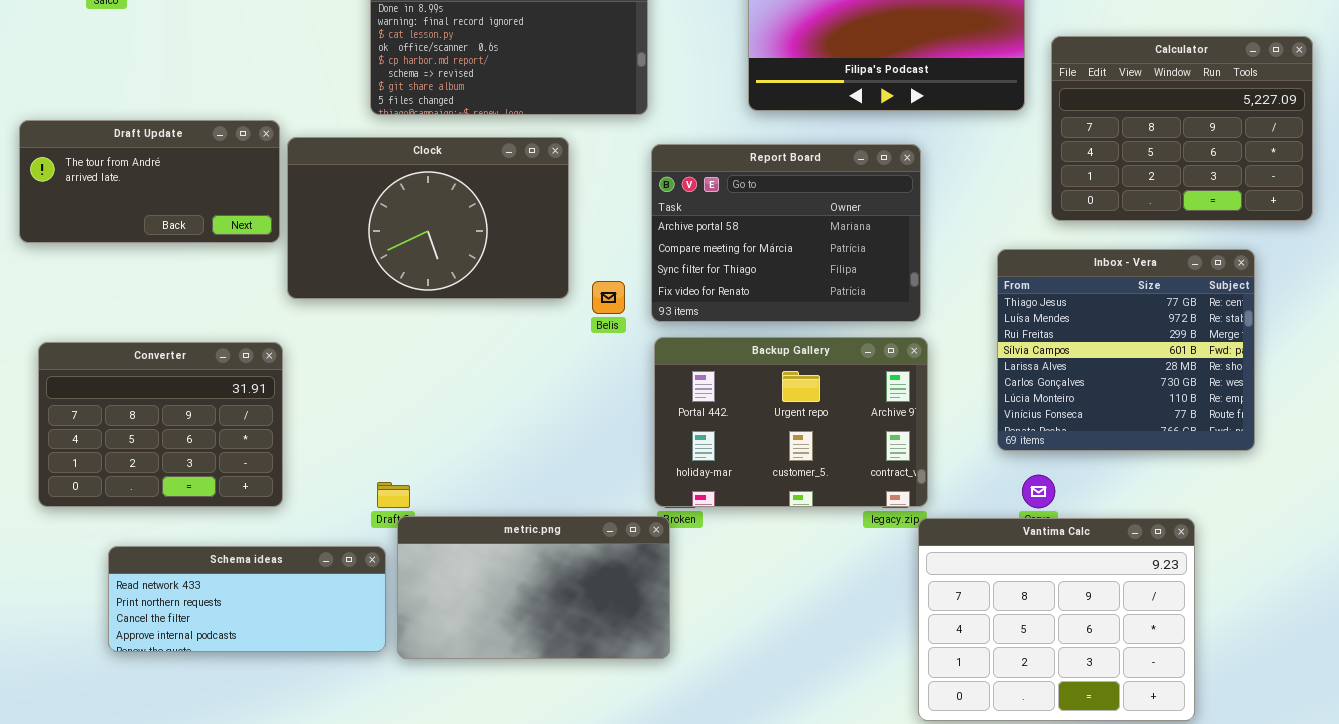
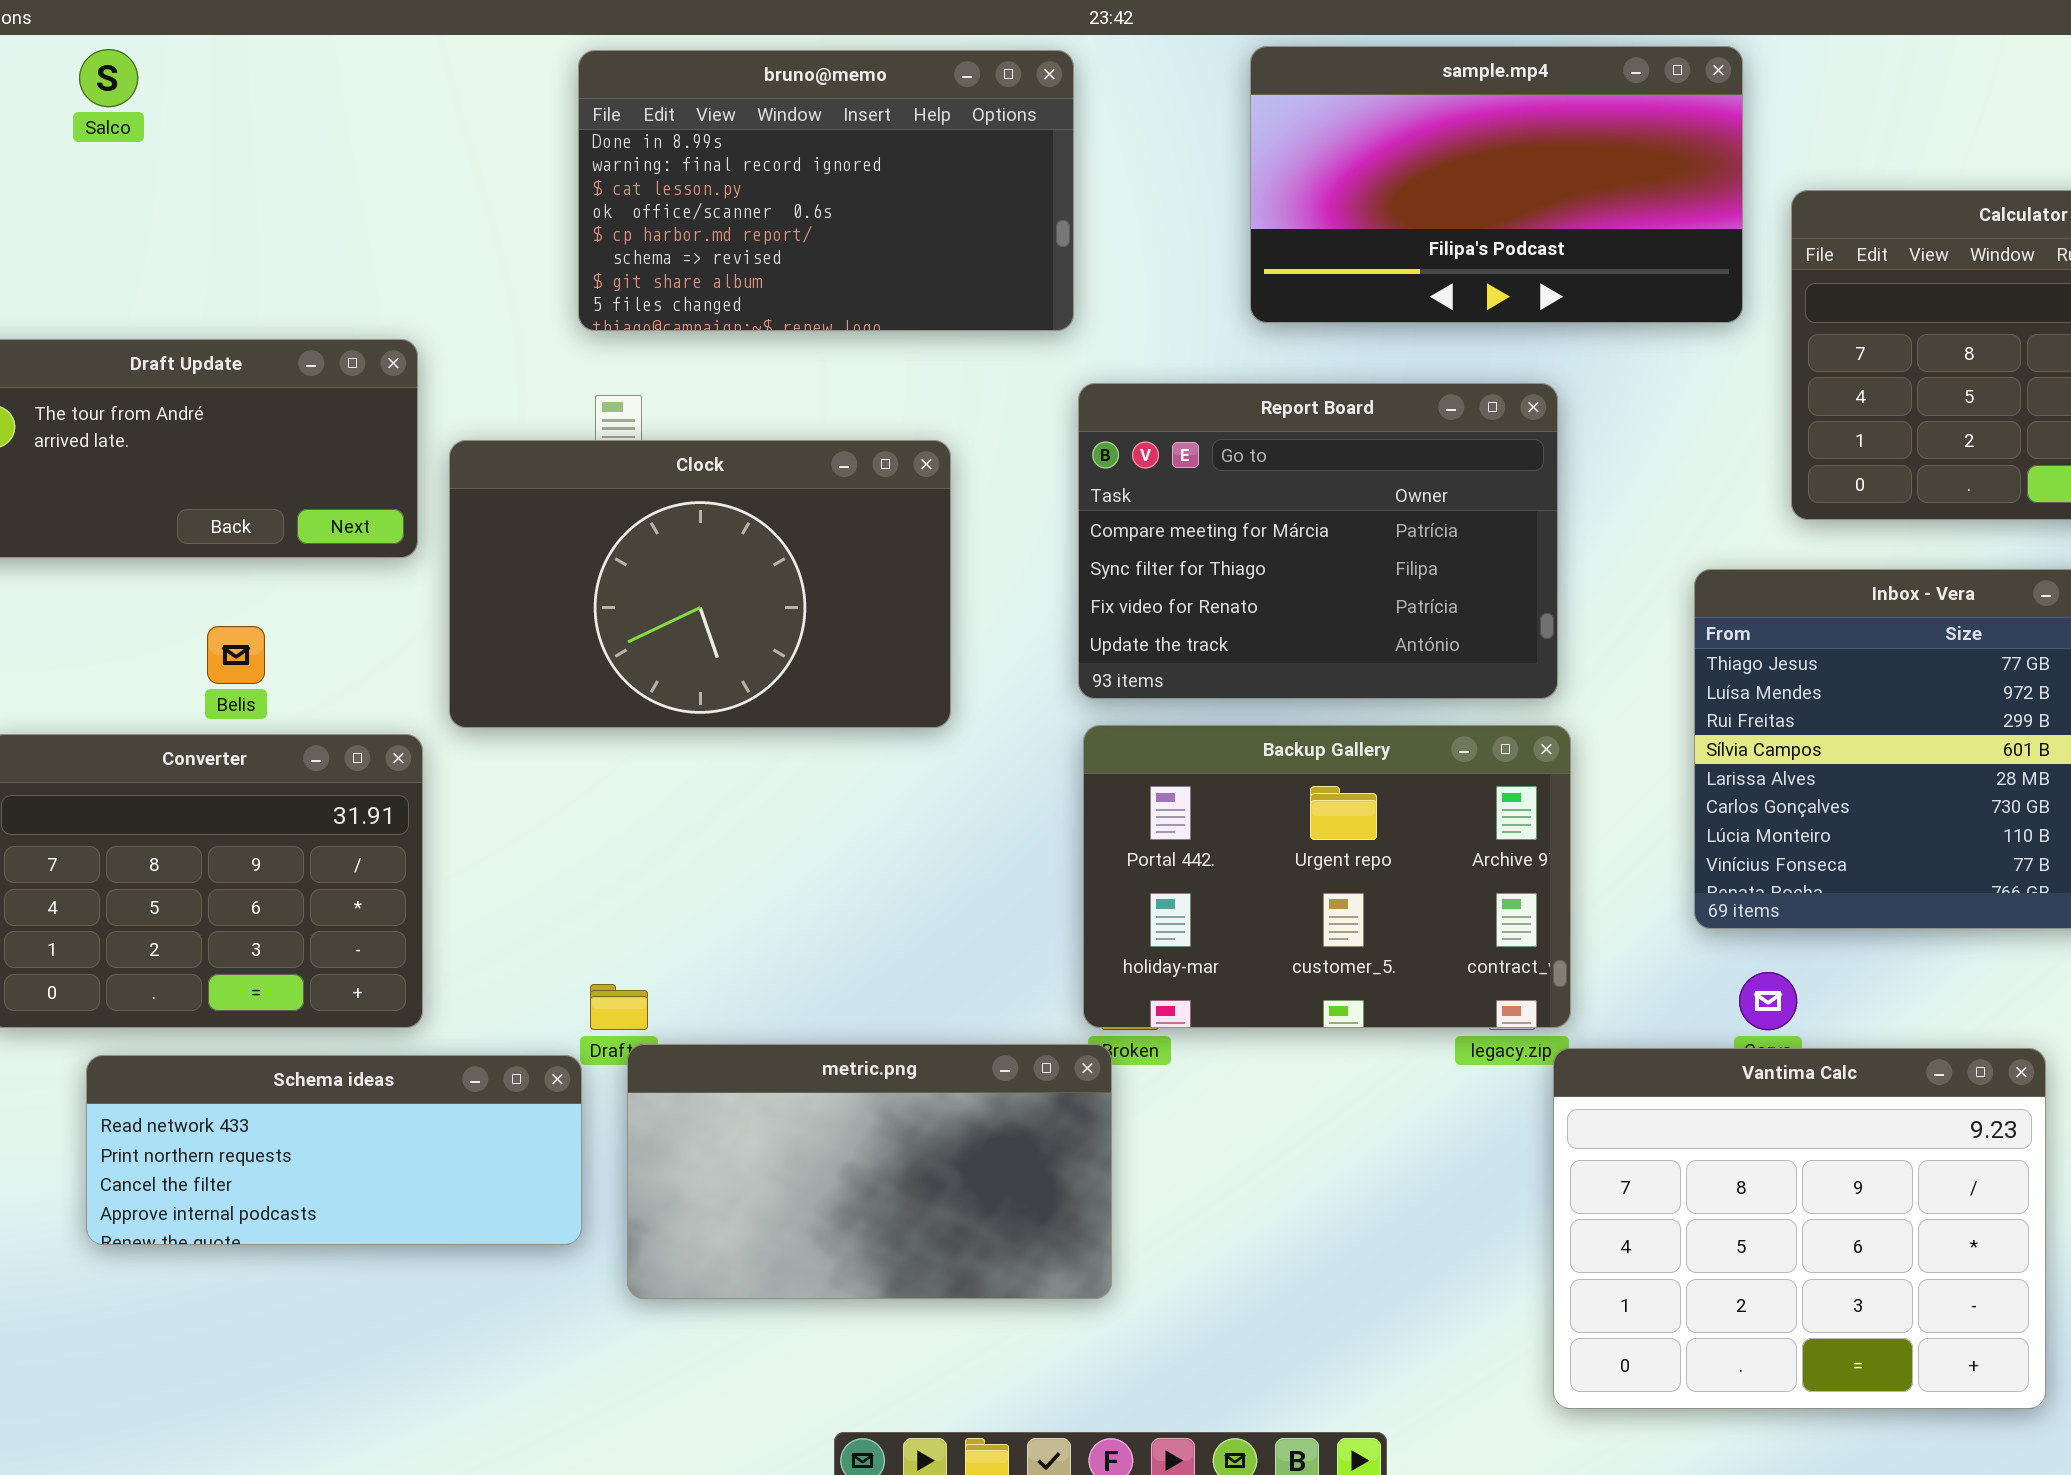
Clock: [287,137,569,299] -> [449,440,951,728], moved
Report Board: [651,144,921,322] -> [1078,383,1558,699], scrolled down 1 row
Belis: [592,281,625,314] -> [207,626,265,684], moved
Schema ideas: [108,546,386,652] -> [86,1055,582,1245], moved

